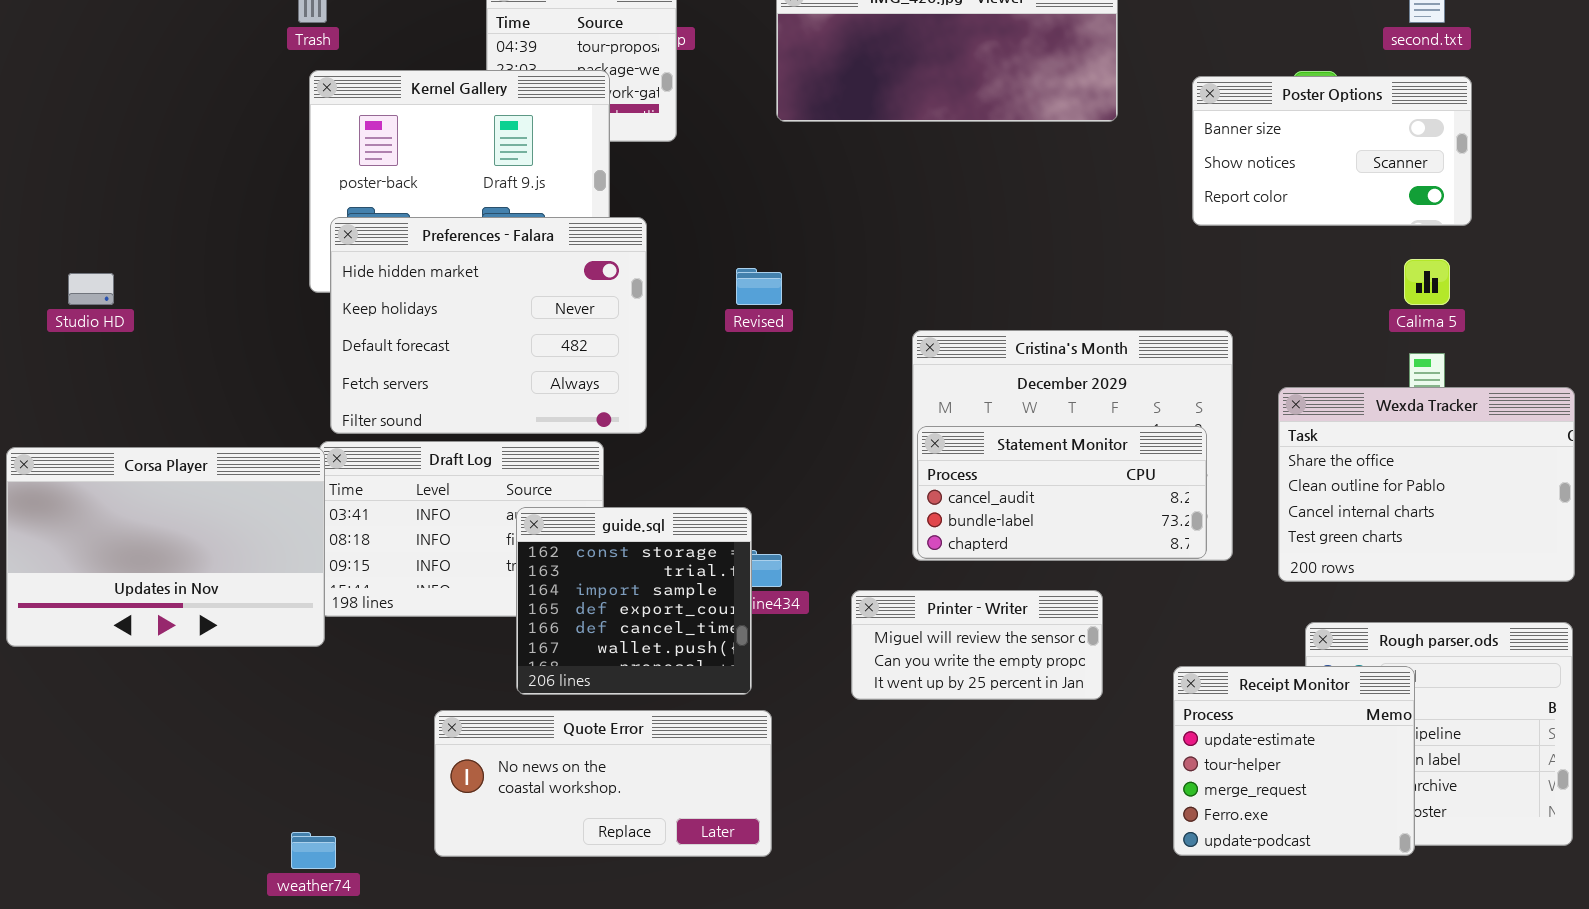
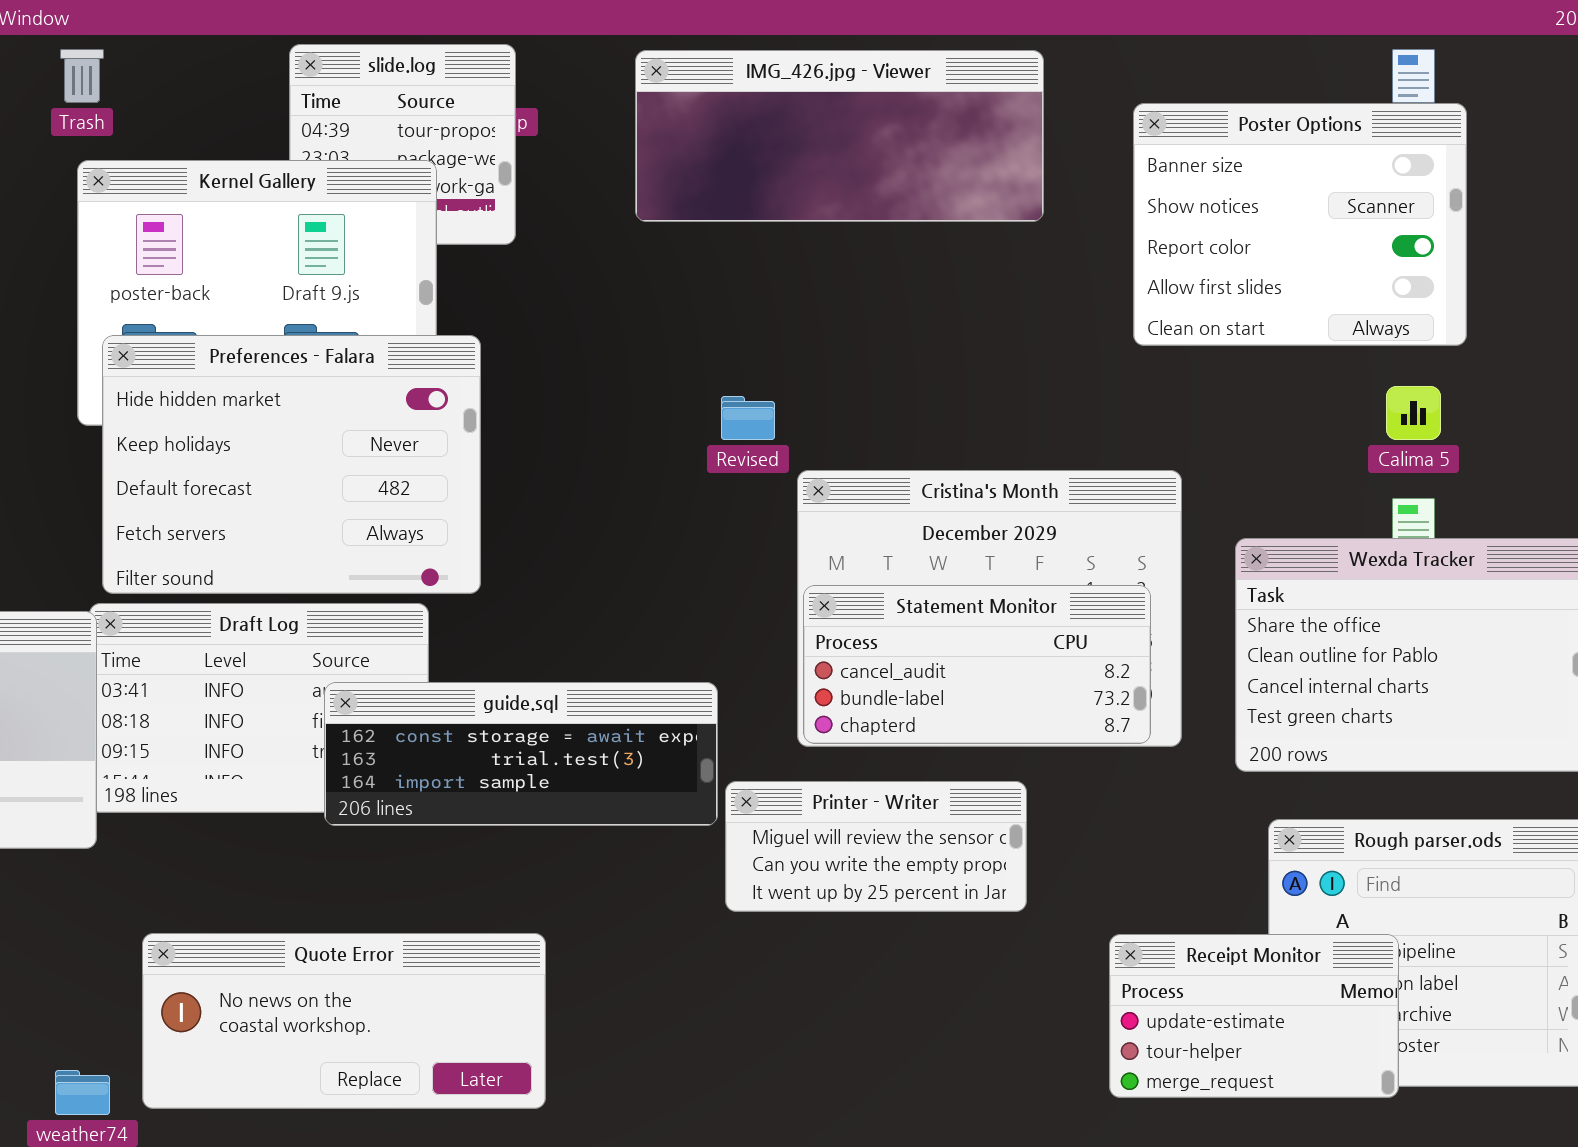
Poster Options: [1192,76,1472,226] -> [1133,103,1467,346], resized
Revised: [736,268,782,305] -> [721,396,775,440], moved
guide.sql: [516,507,752,695] -> [324,682,718,826], resized
Receipt Monitor: [1173,666,1415,856] -> [1109,934,1399,1098], resized
Quote Error: [434,710,772,857] -> [142,933,546,1109], moved

